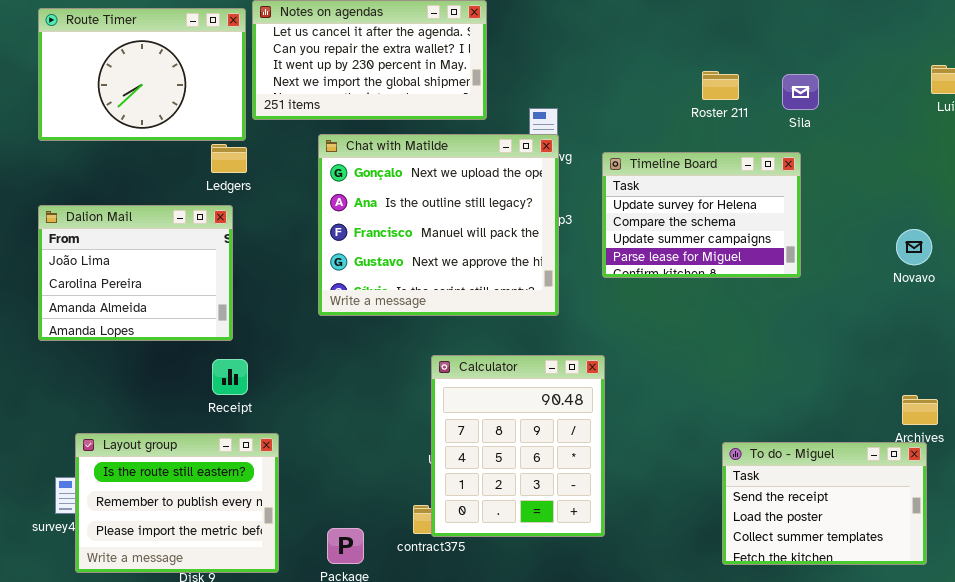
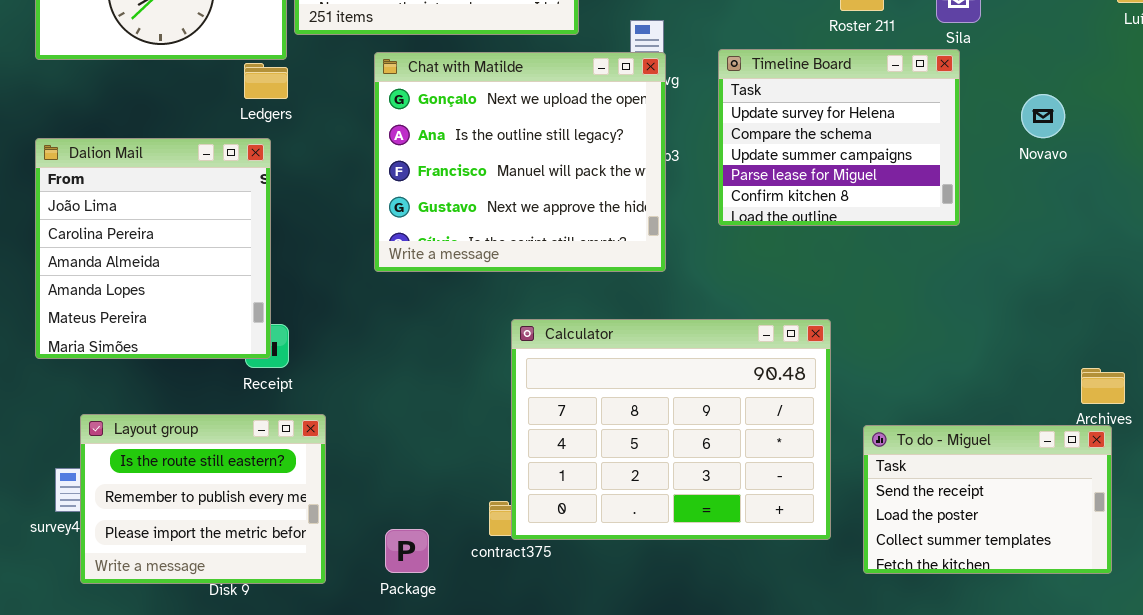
Timeline Board: [602,152,801,278] -> [718,49,960,226], resized
Dalion Mail: [38,205,233,341] -> [35,138,271,359], resized
Novavo: [896,229,932,265] -> [1021,94,1065,138], moved
Calculator: [431,355,605,537] -> [511,319,831,540], resized

